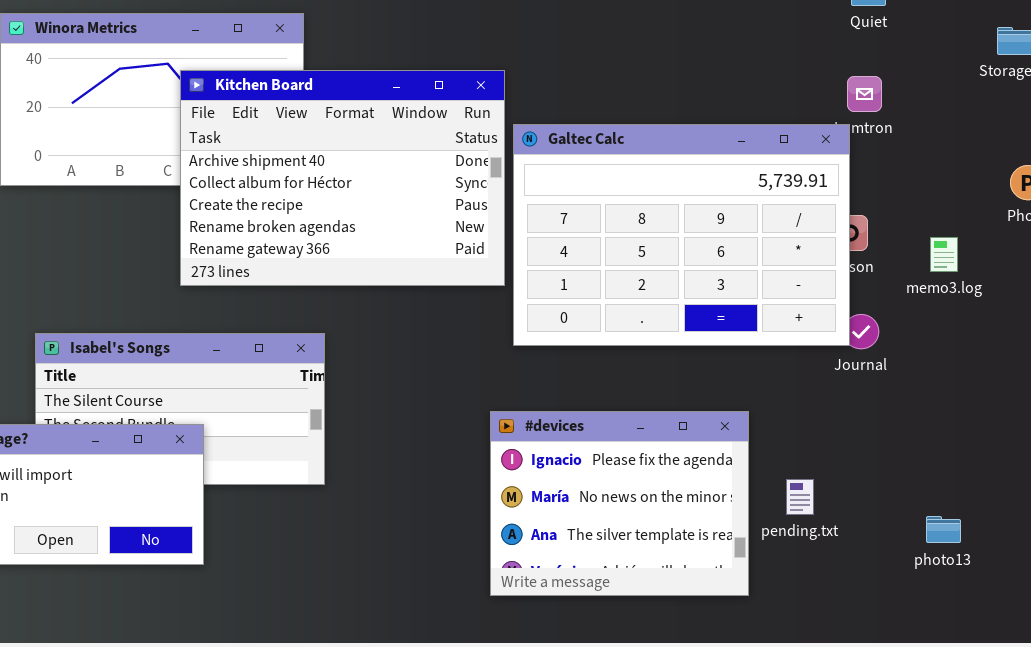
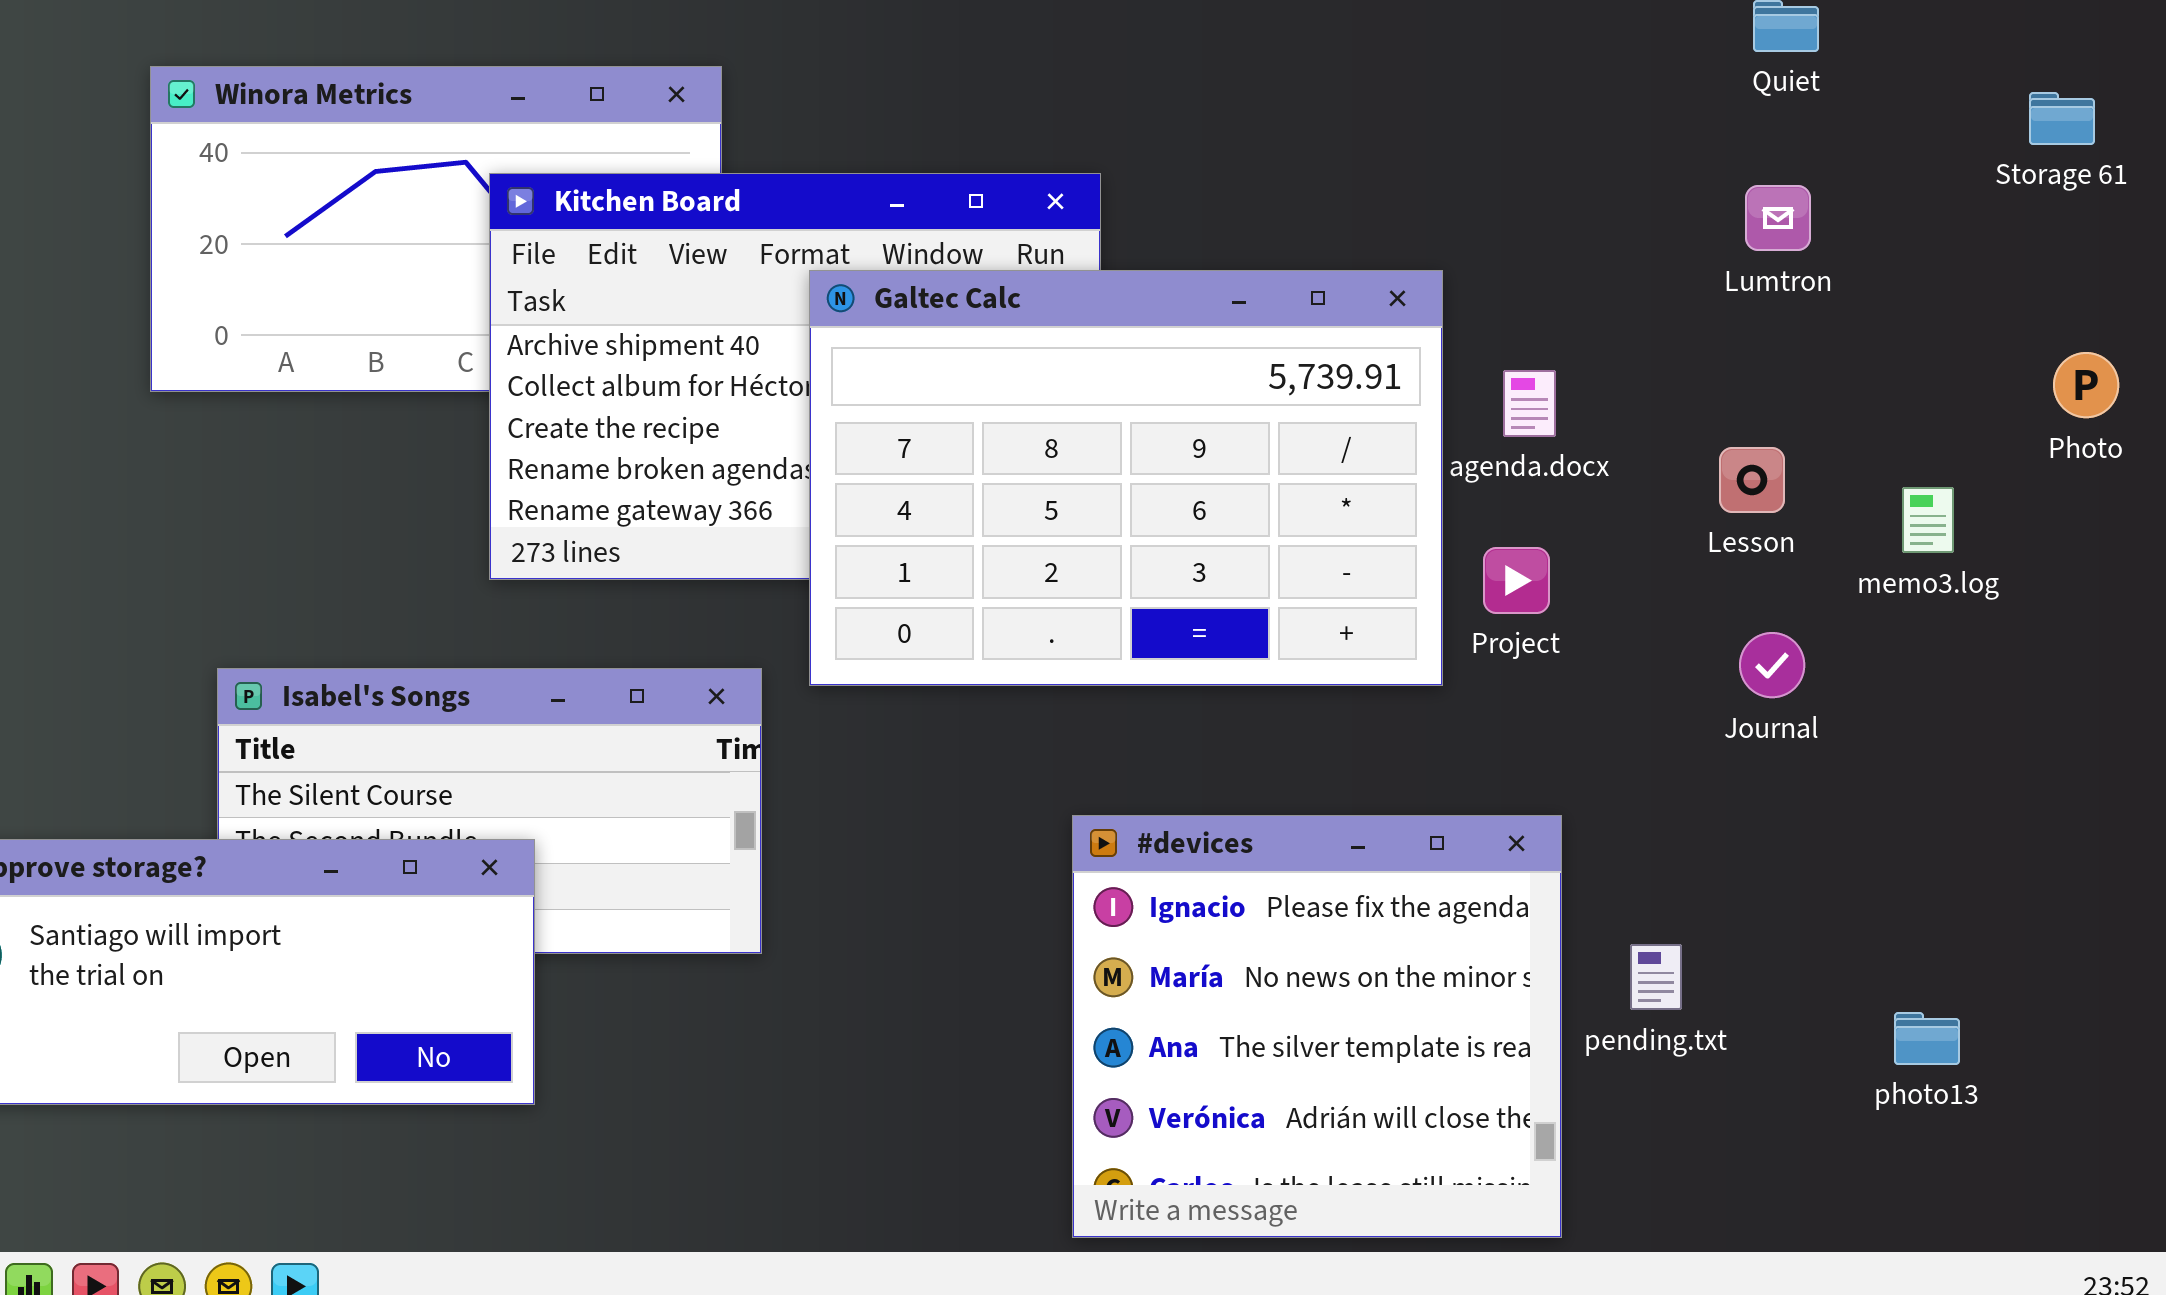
Galtec Calc: [513,124,850,346] -> [809,270,1443,686], moved
#devices: [490,411,749,596] -> [1072,815,1562,1238], resized

